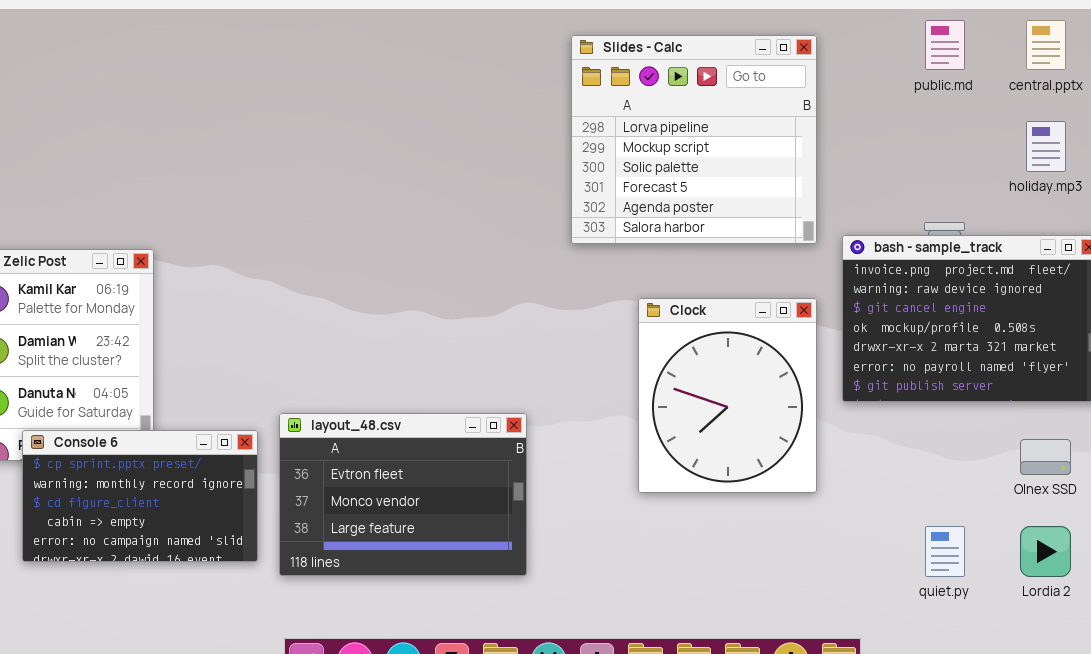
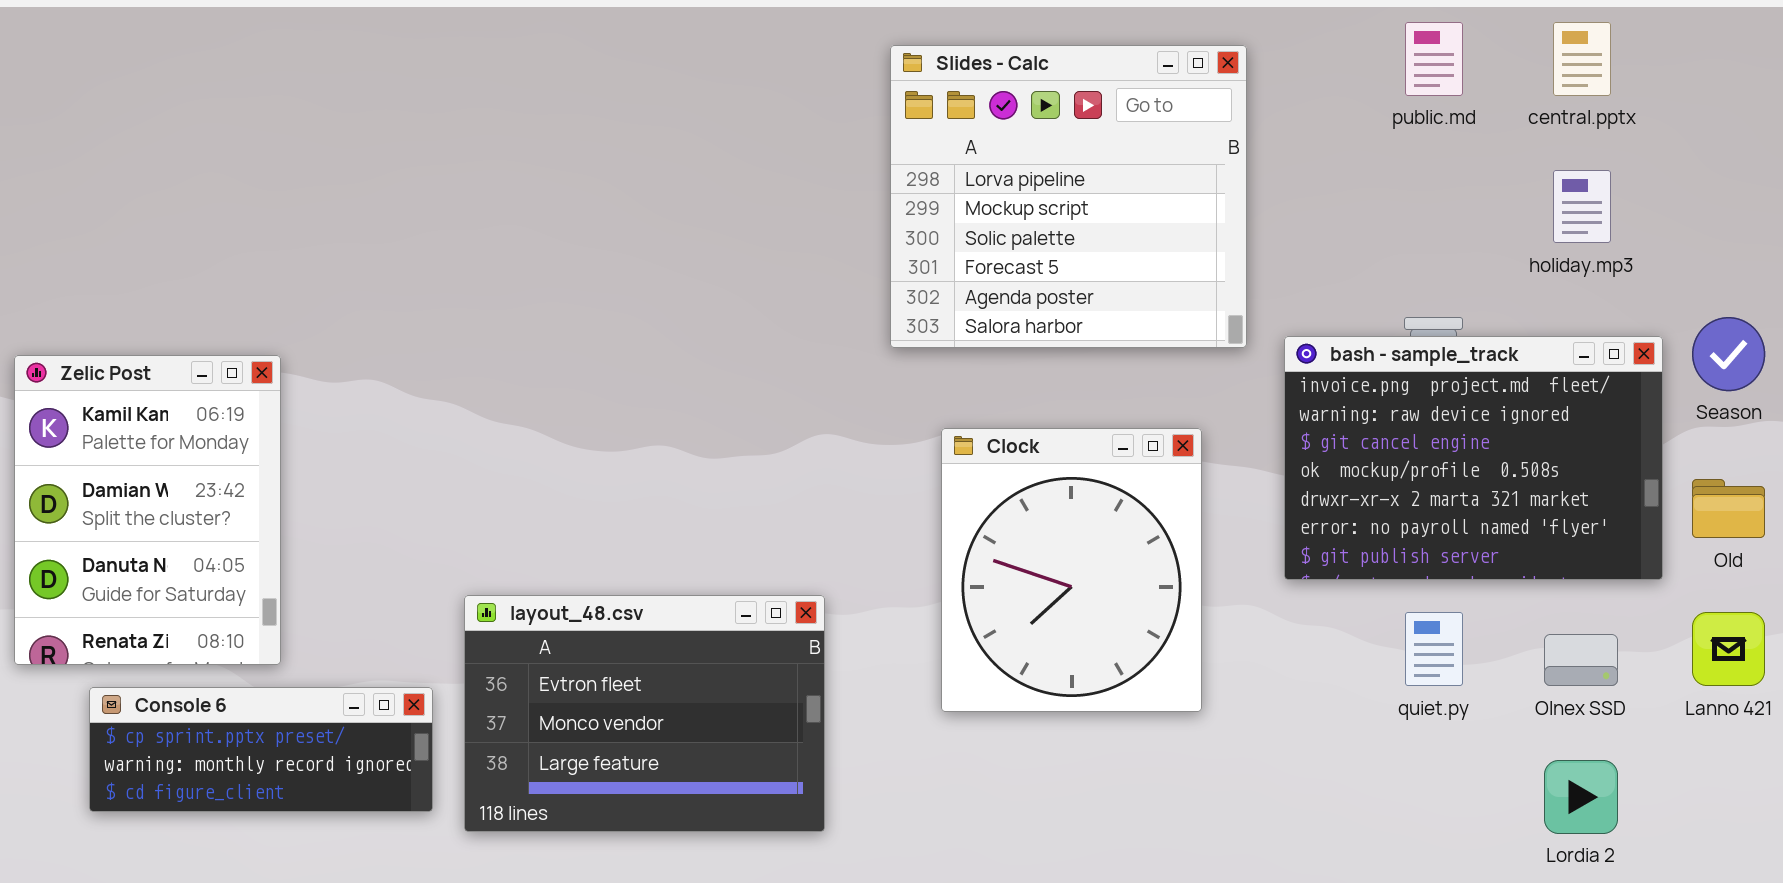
Clock: [638,298,817,493] -> [941,428,1202,712], moved
Console 6: [22,430,258,562] -> [89,687,433,812], resized
quiet.py: [925,526,965,577] -> [1405,612,1463,686], moved

